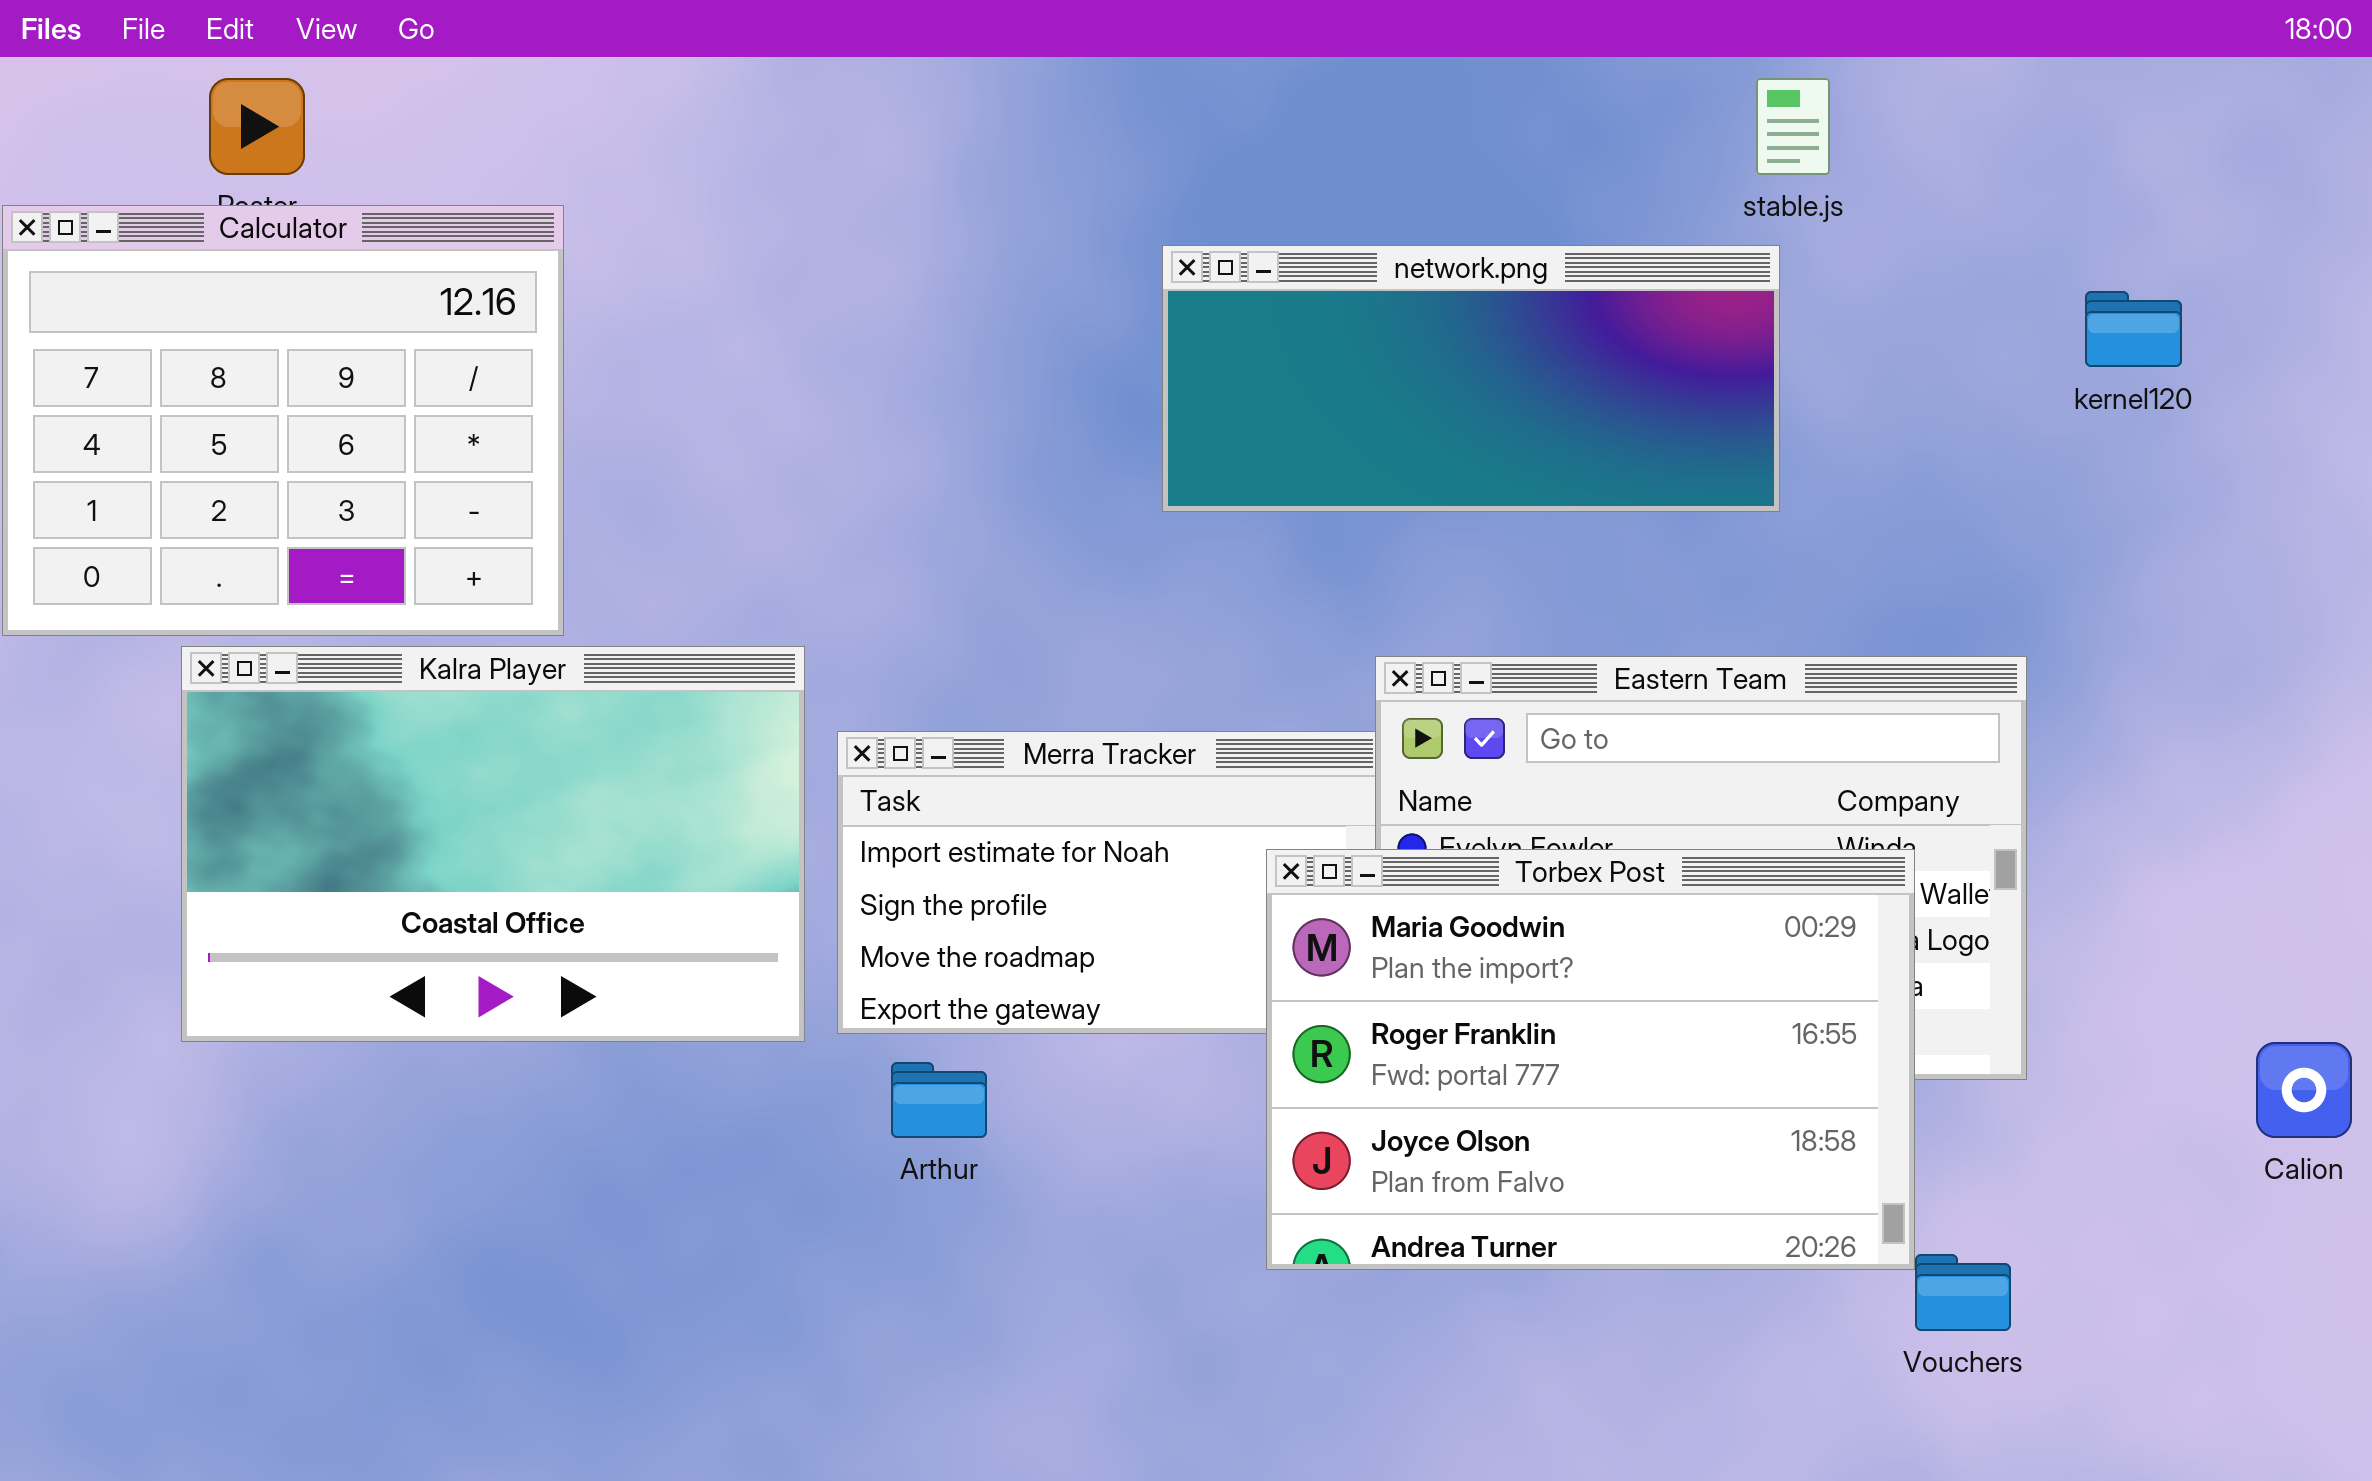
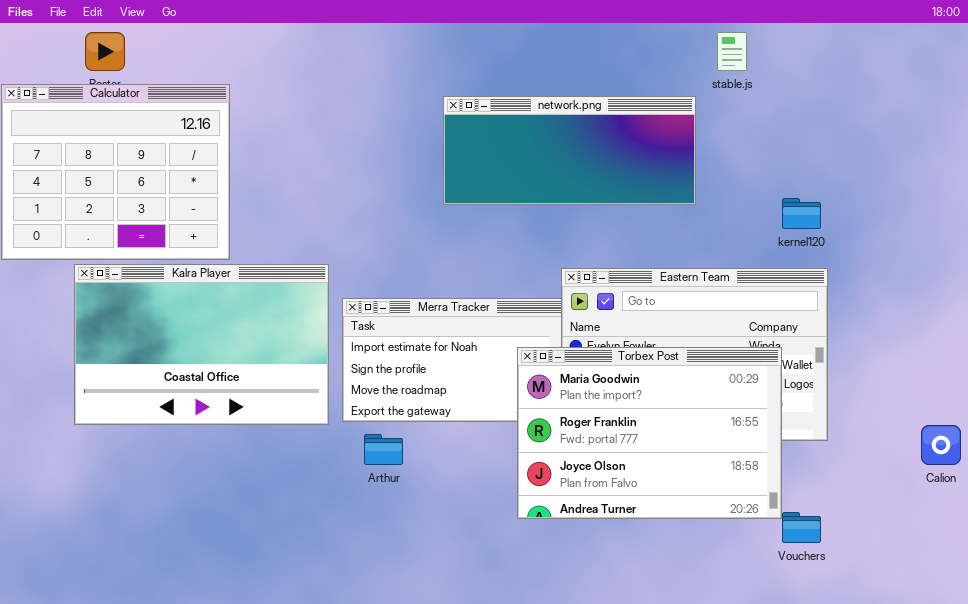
network.png: [1162,245,1780,512] -> [443,96,696,205], moved
kernel120: [2085,291,2182,367] -> [782,198,821,229], moved

